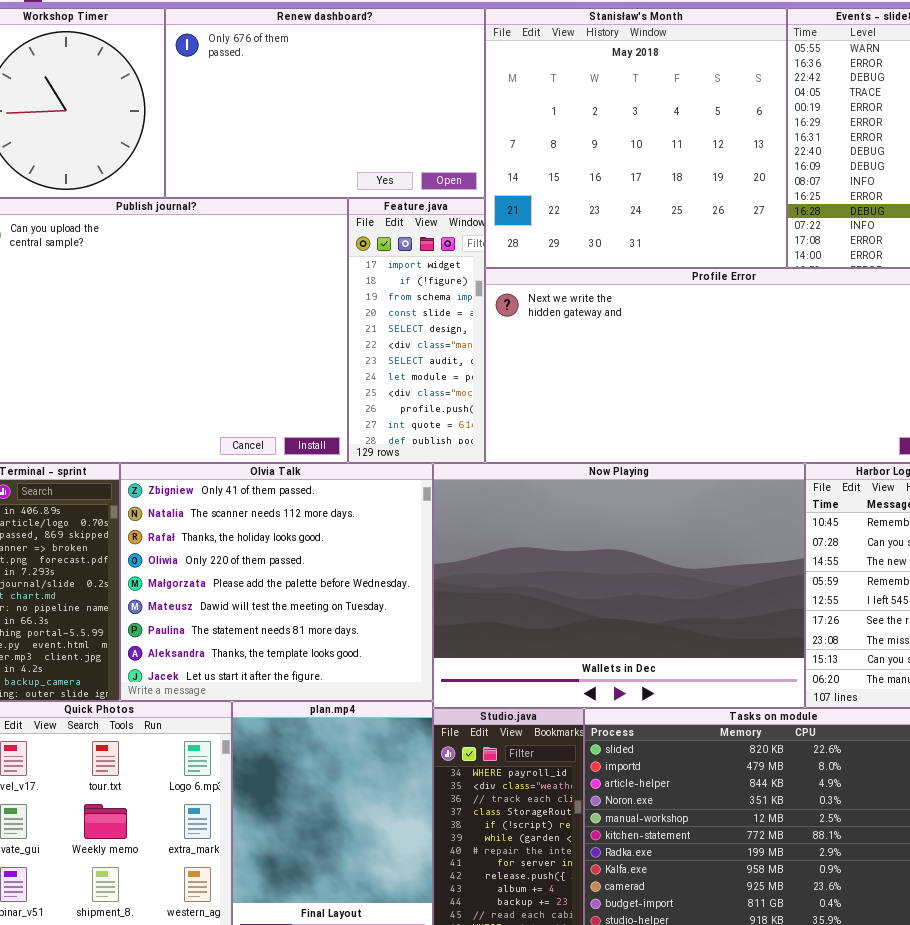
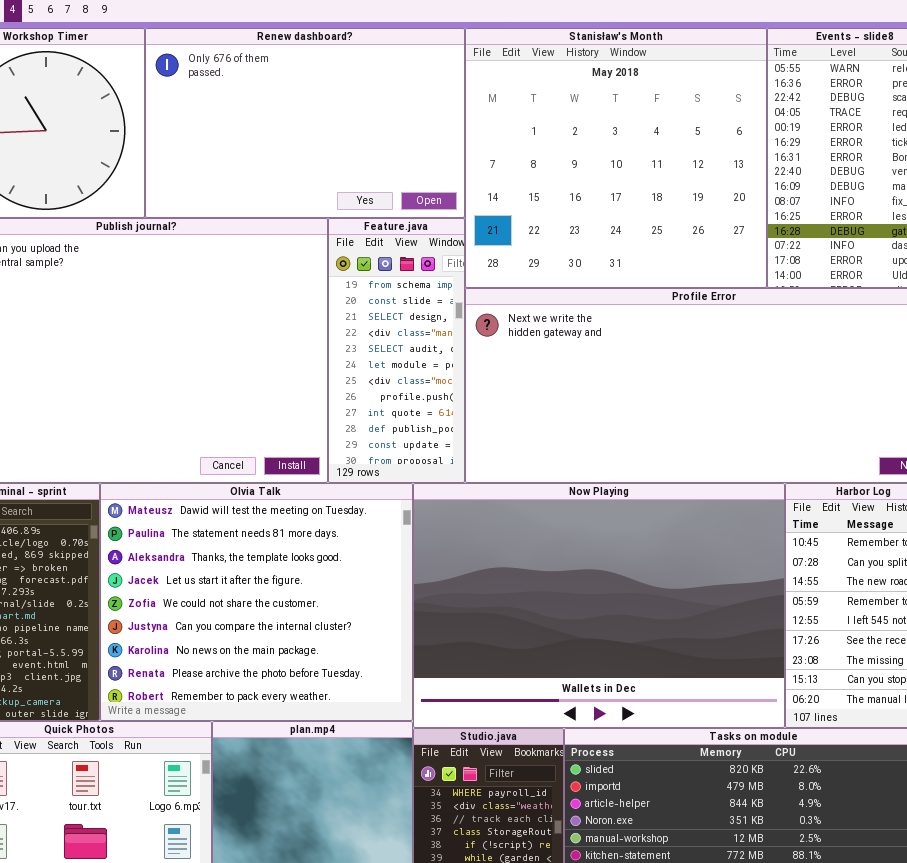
Feature.java: [348,198,485,463] -> [328,218,465,483], scrolled down 2 rows
Olvia Talk: [120,463,433,701] -> [100,483,413,721], scrolled down 5 rows

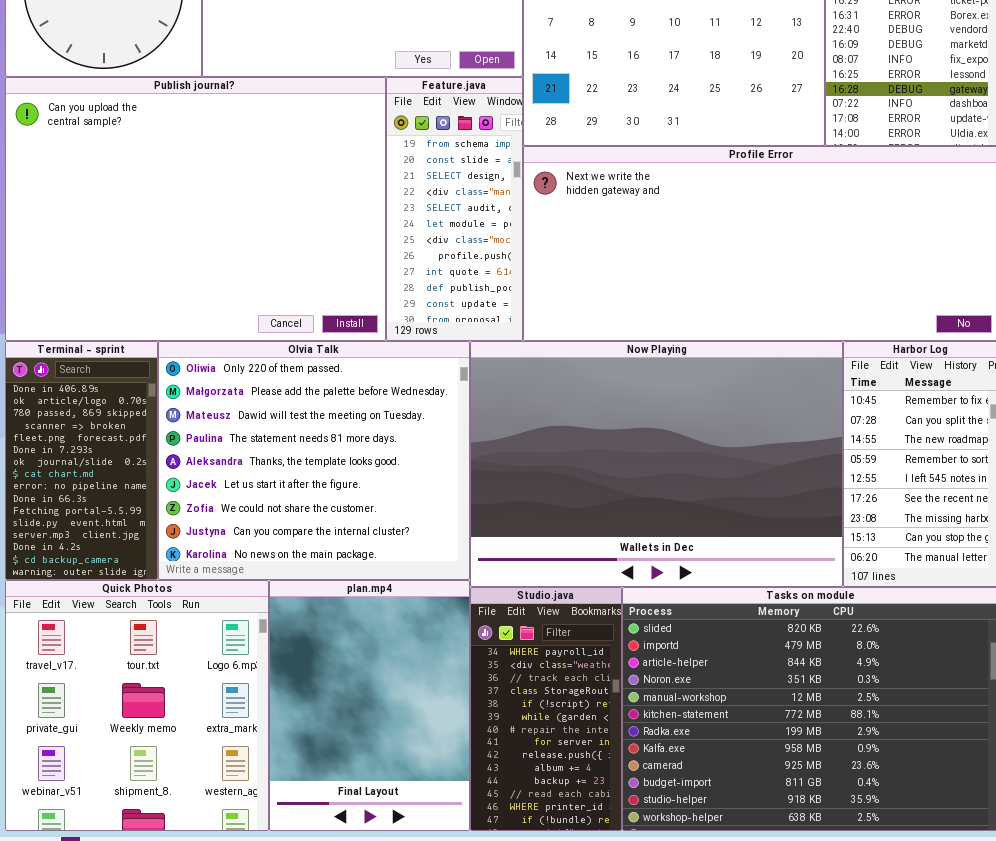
Olvia Talk: [100,483,413,721] -> [158,341,470,580], scrolled up 2 rows

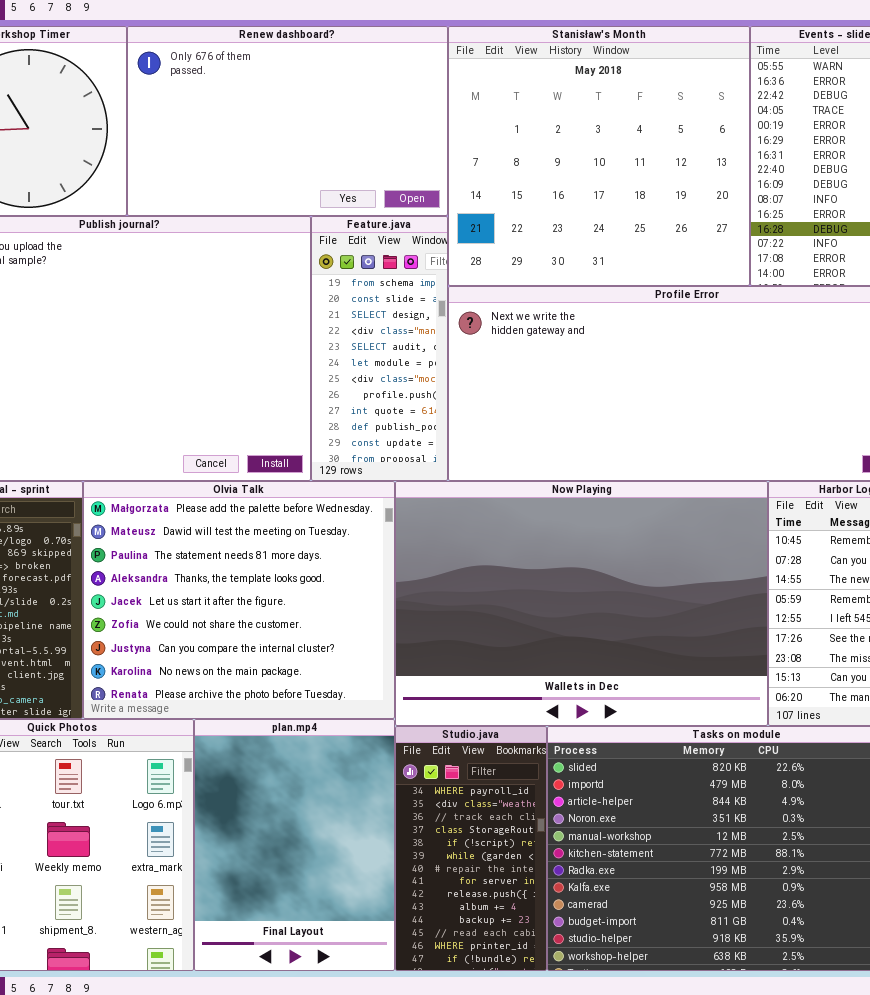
Olvia Talk: [158,341,470,580] -> [83,481,395,719], scrolled down 1 row

